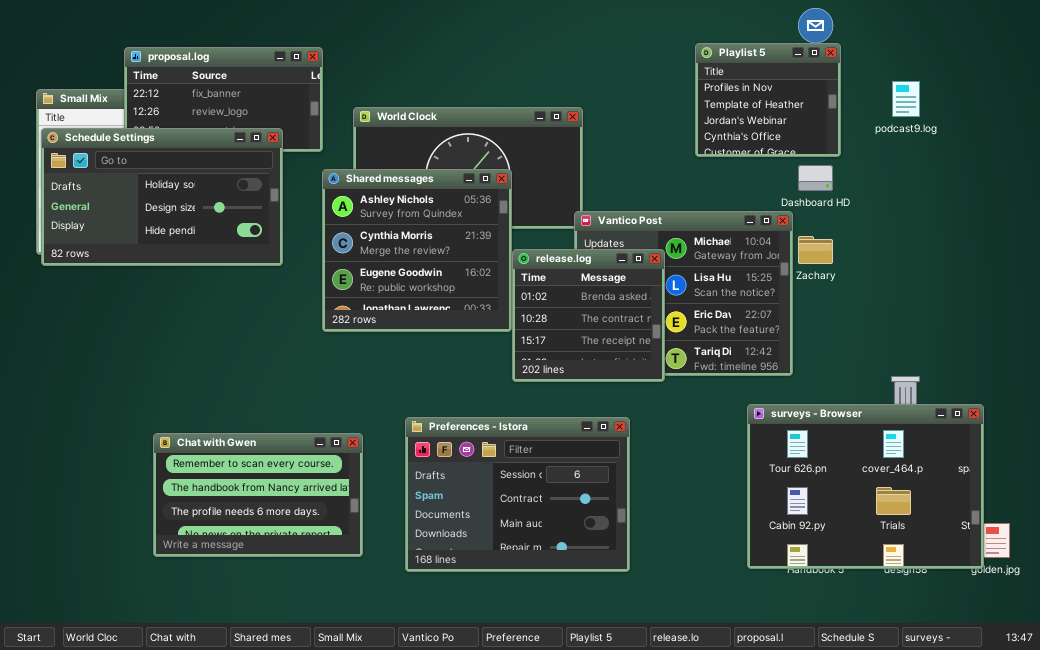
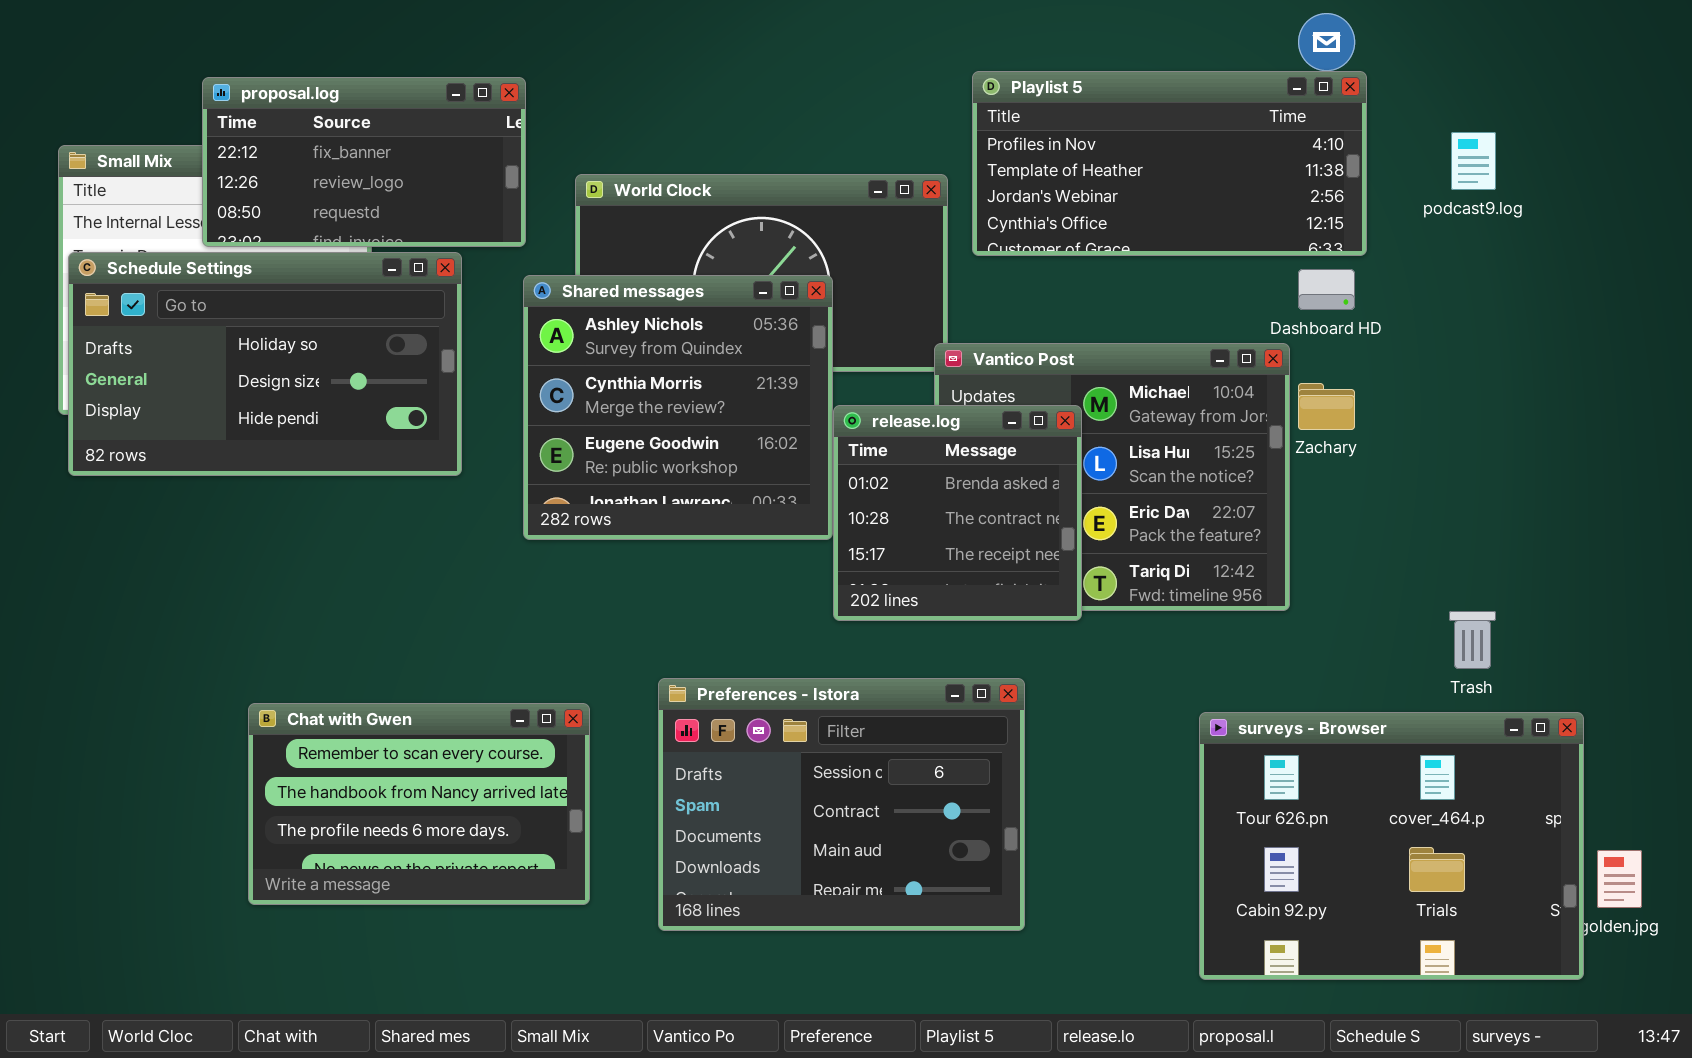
Playlist 5: [695,43,841,157] -> [972,71,1367,256], resized
Schedule Settings: [41,128,283,266] -> [68,252,462,476], moved
surveys - Browser: [747,404,984,569] -> [1199,712,1584,980], moved

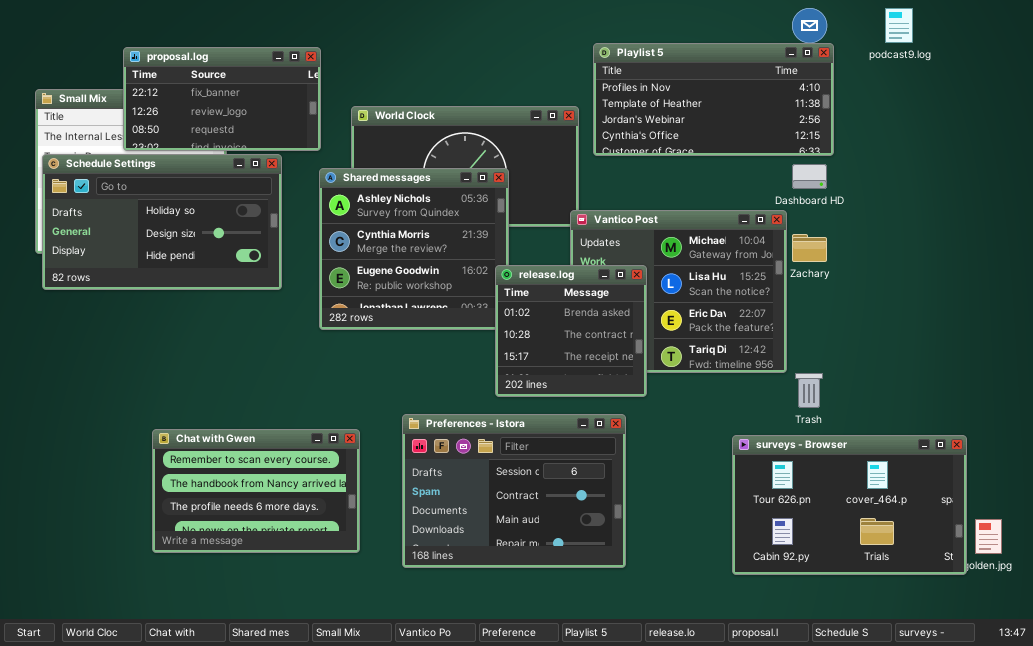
podcast9.log: [1451,132,1496,190] -> [885,8,913,43], moved
release.log: [833,405,1082,621] -> [495,265,647,397], moved
Trash: [1449,611,1496,669] -> [795,373,823,408], moved
surveys - Browser: [1199,712,1584,980] -> [732,435,967,575], resized

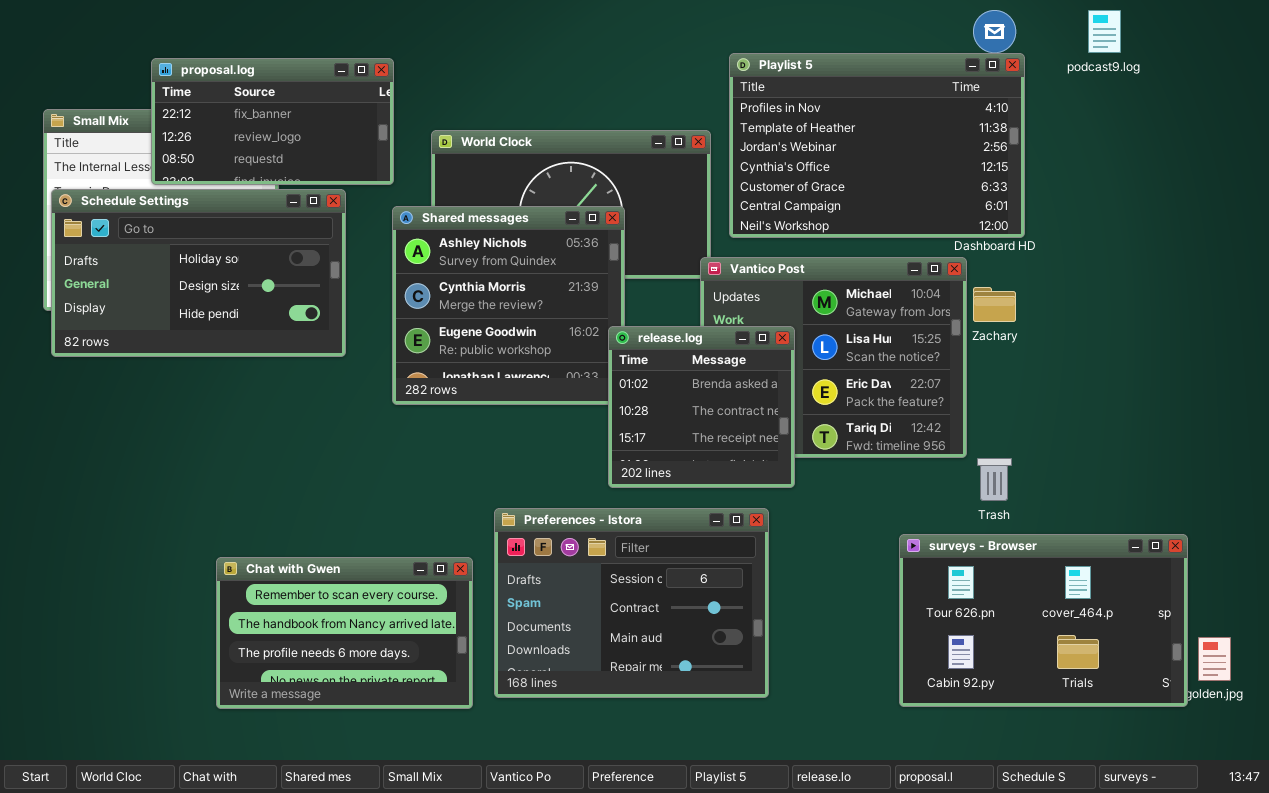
Playlist 5: [593,43,834,156] -> [729,53,1025,238], resized
Chat with Gwen: [152,429,360,553] -> [216,557,473,709], moved

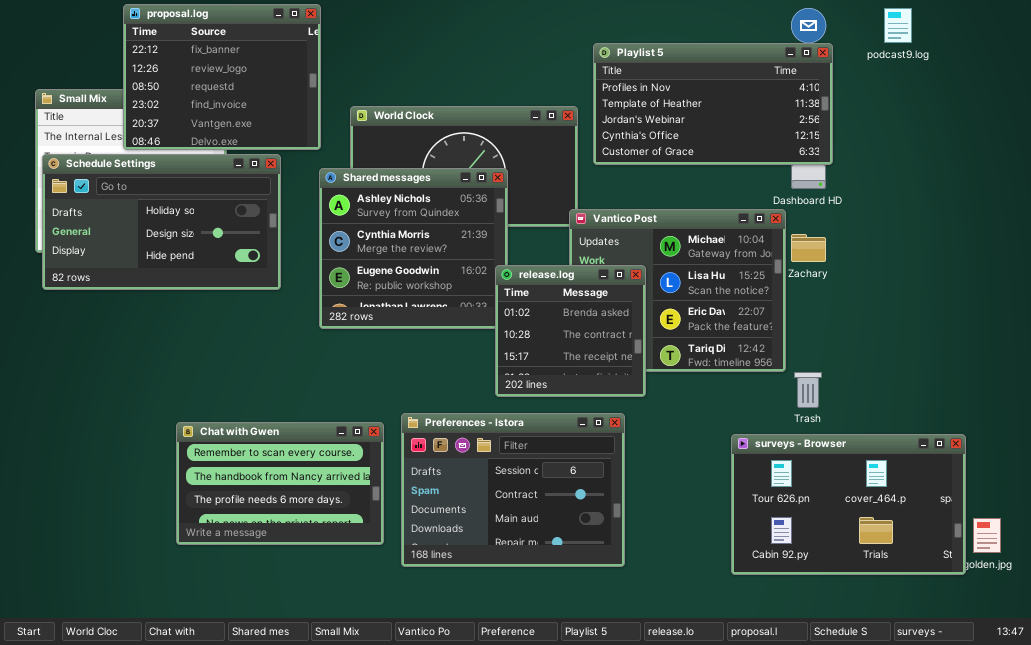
Playlist 5: [729,53,1025,238] -> [593,43,833,165], resized
proposal.log: [151,58,394,185] -> [123,4,321,150], resized
Chat with Gwen: [216,557,473,709] -> [176,422,384,545], moved

